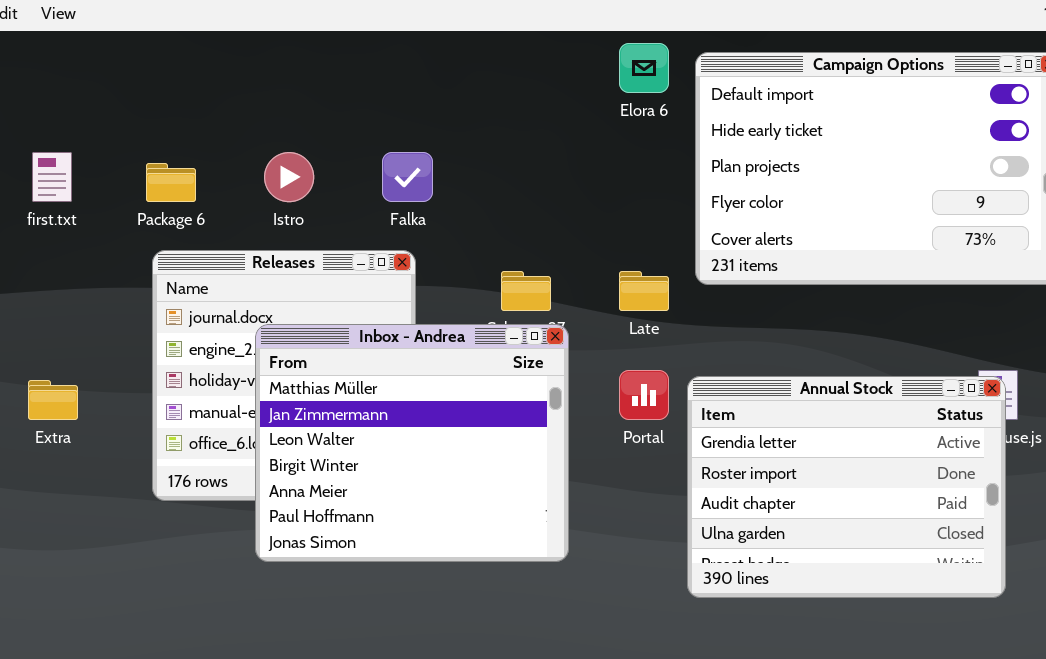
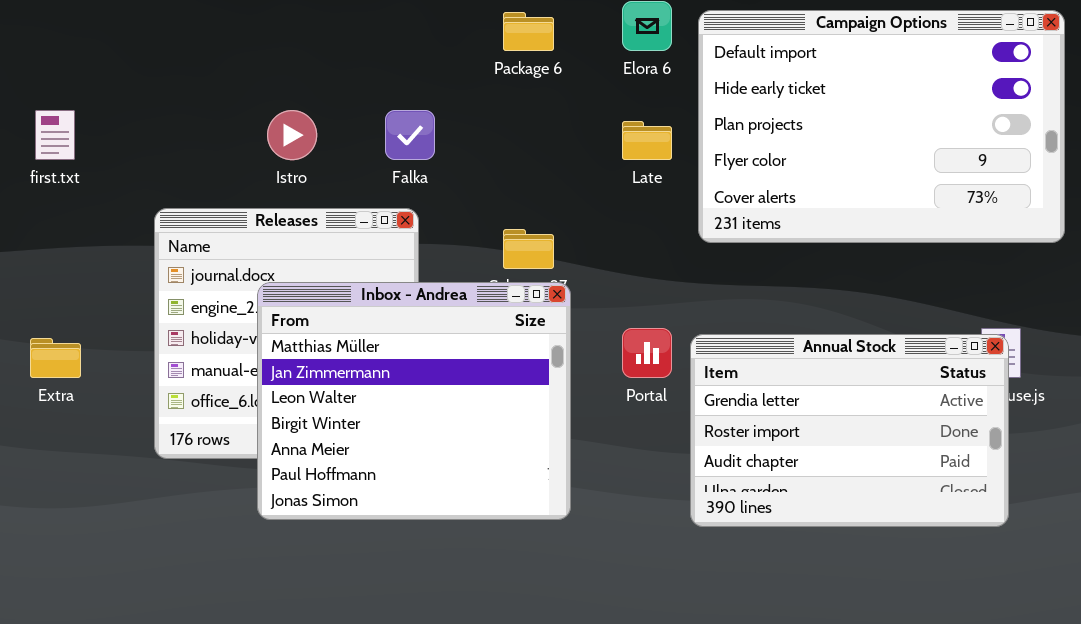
Package 6: [146,163,196,202] -> [503,12,554,51], moved
Late: [619,271,669,311] -> [622,121,672,160], moved
Annual Stock: [687,376,1006,598] -> [690,334,1009,527], resized

